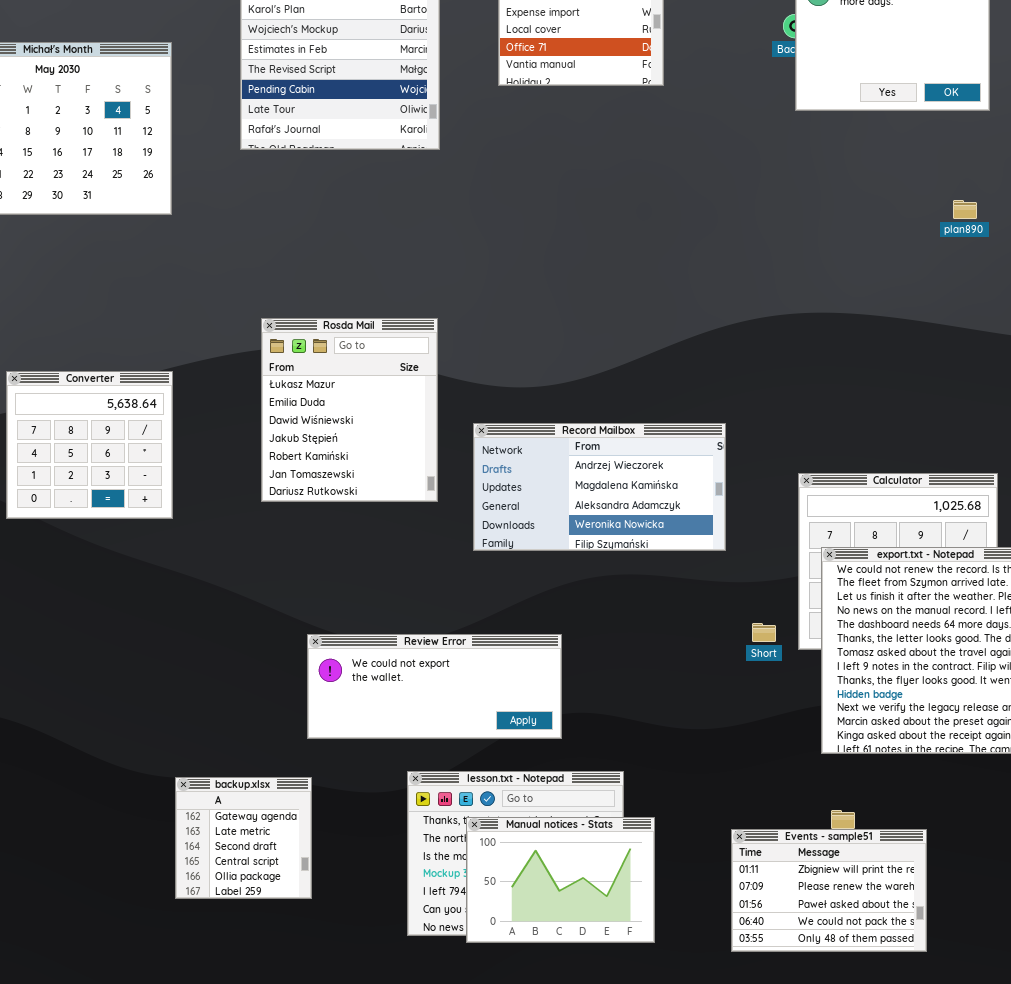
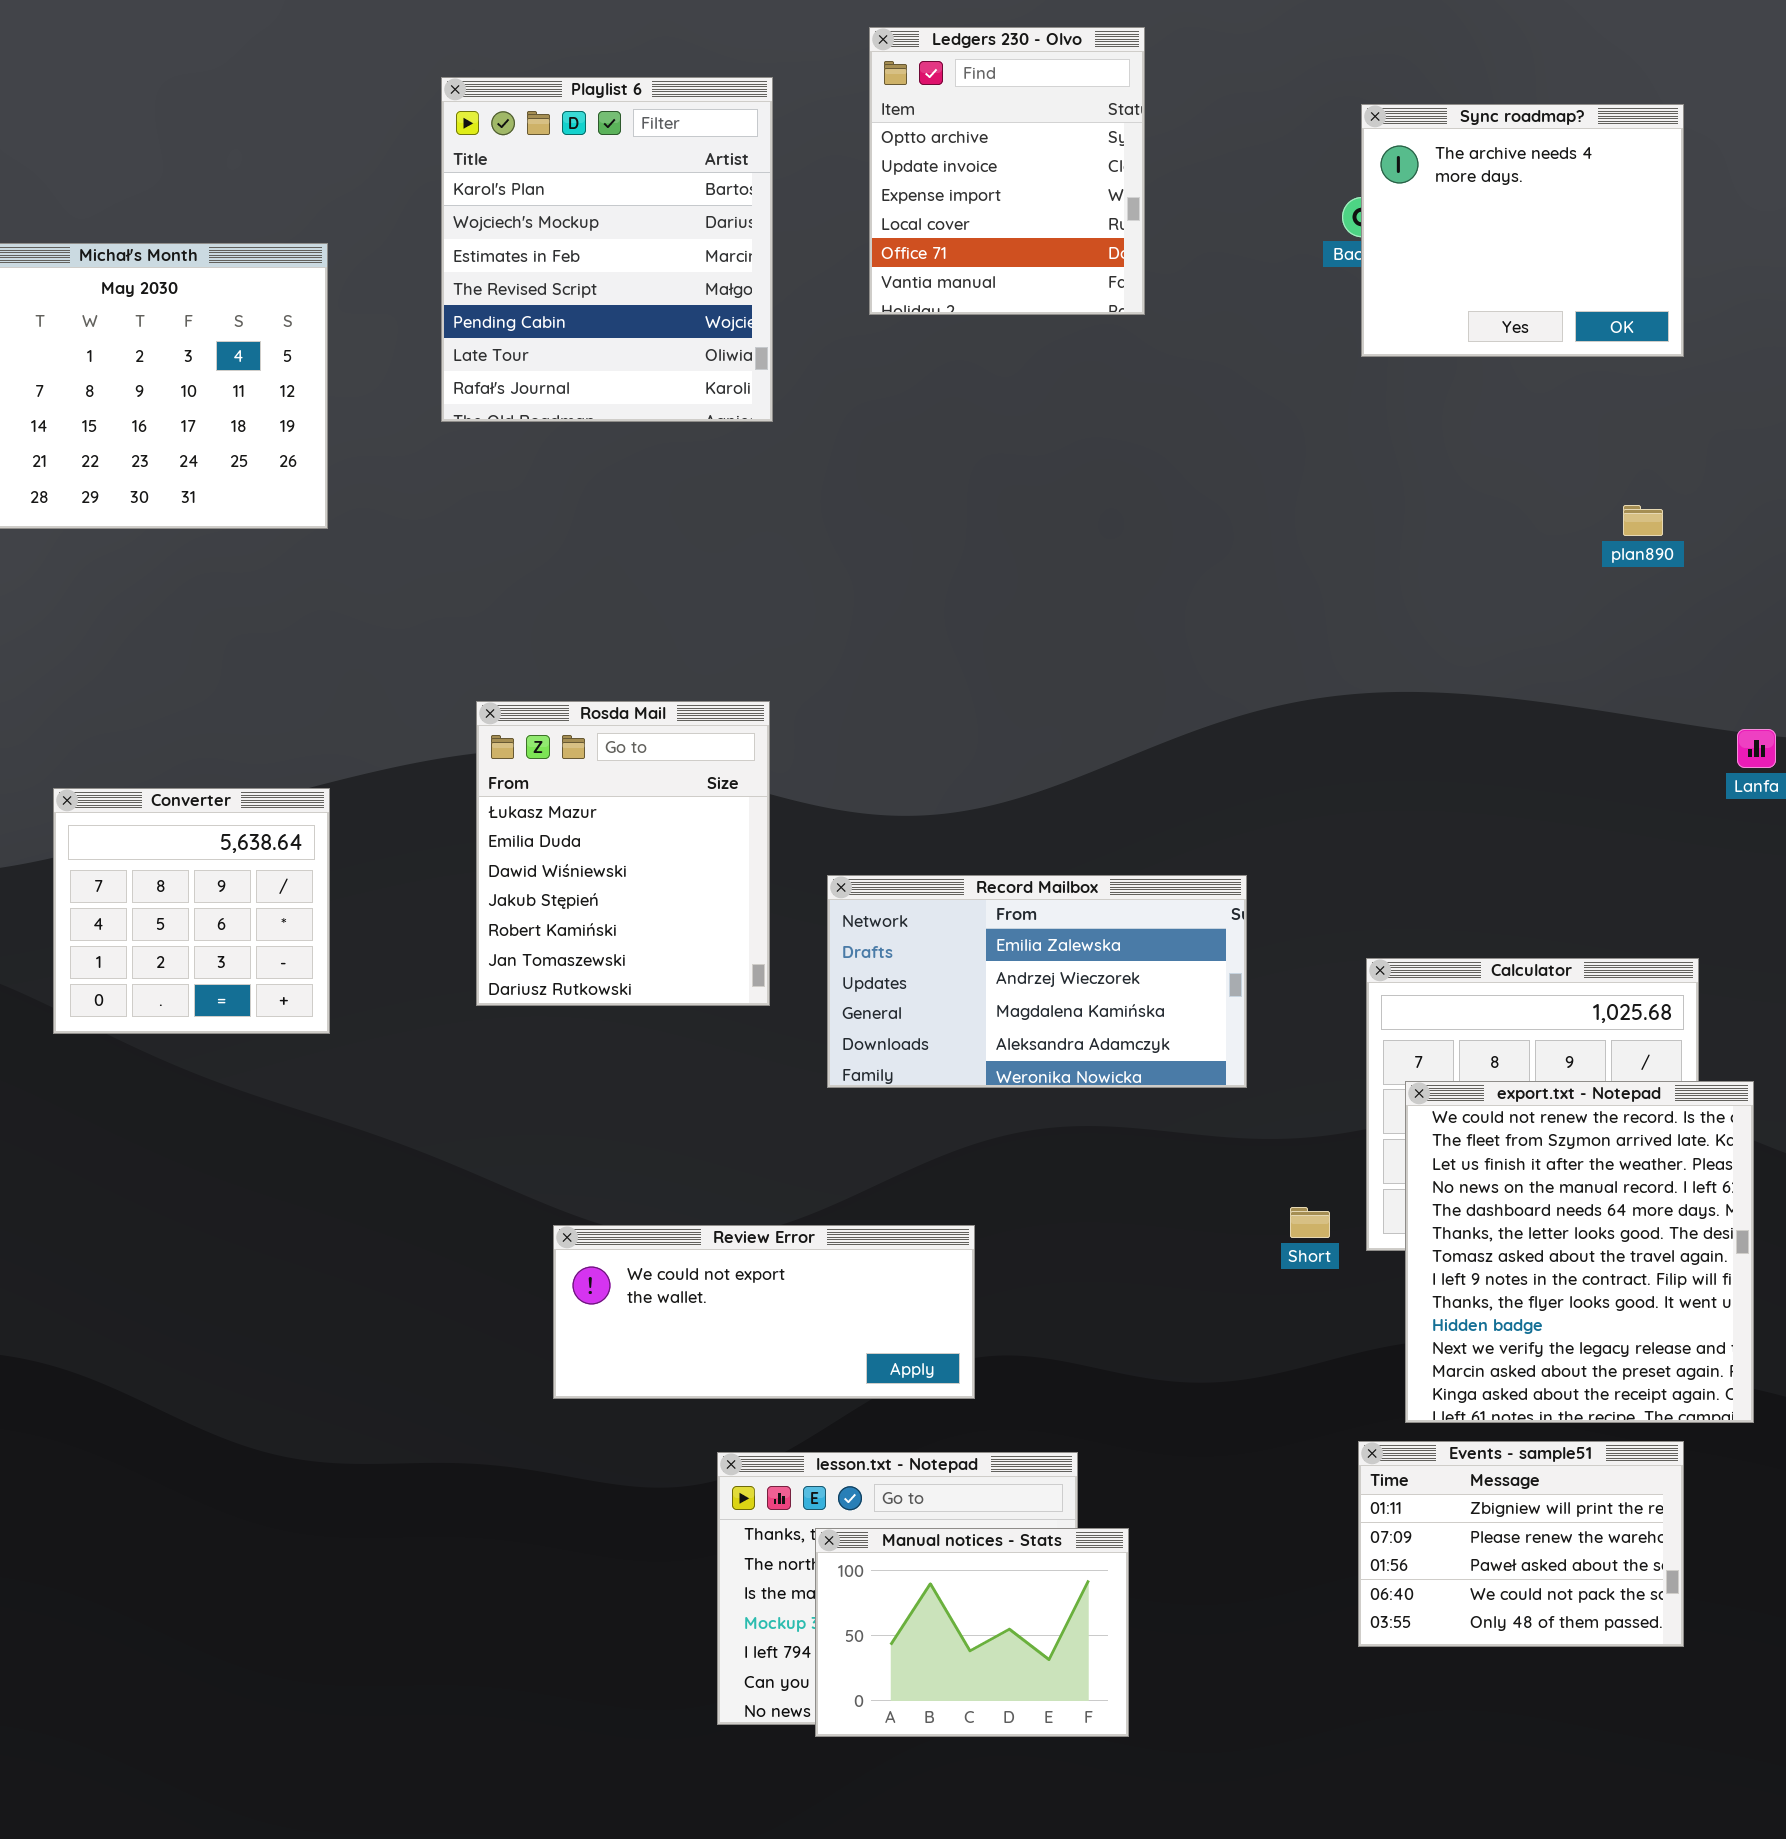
Record Mailbox: [473,423,726,551] -> [827,875,1247,1088], scrolled up 1 row
backup.xlsx: [175,777,312,899] -> none, closed
Events - sample51: [731,829,927,952] -> [1358,1441,1684,1647], moved

